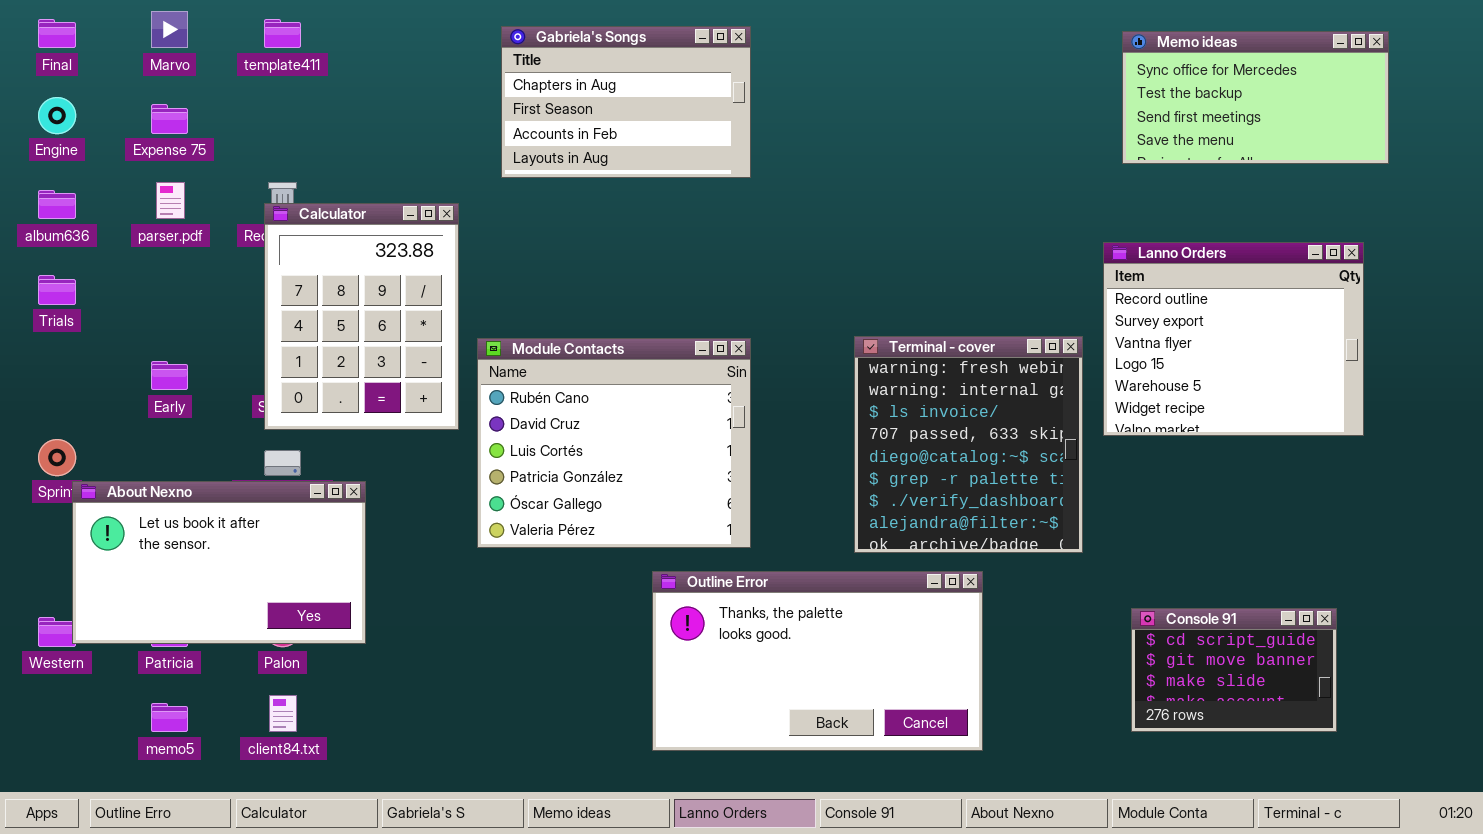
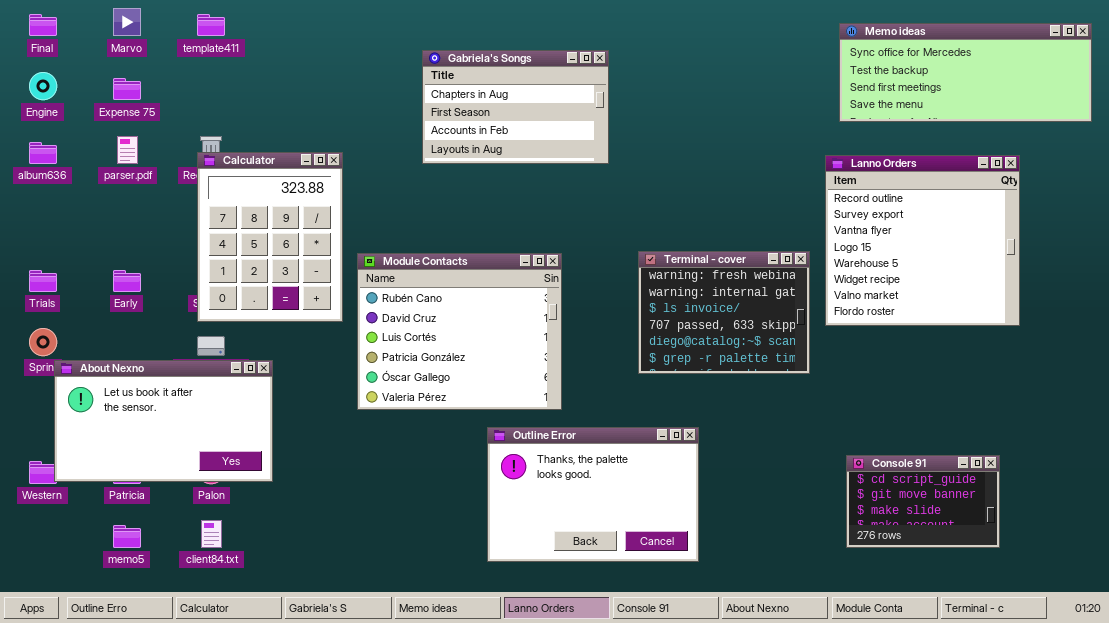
Gabriela's Songs: [501,26,751,178] -> [422,50,609,164], moved
Memo ideas: [1122,31,1389,164] -> [839,23,1092,122], resized
Lanno Orders: [1103,242,1364,436] -> [825,155,1020,326], resized
Trials: [38,275,76,305] -> [29,270,57,292], moved
Terminal - cover: [854,336,1083,553] -> [638,251,810,374], resized
Outline Error: [652,571,983,751] -> [487,427,699,562], resized

